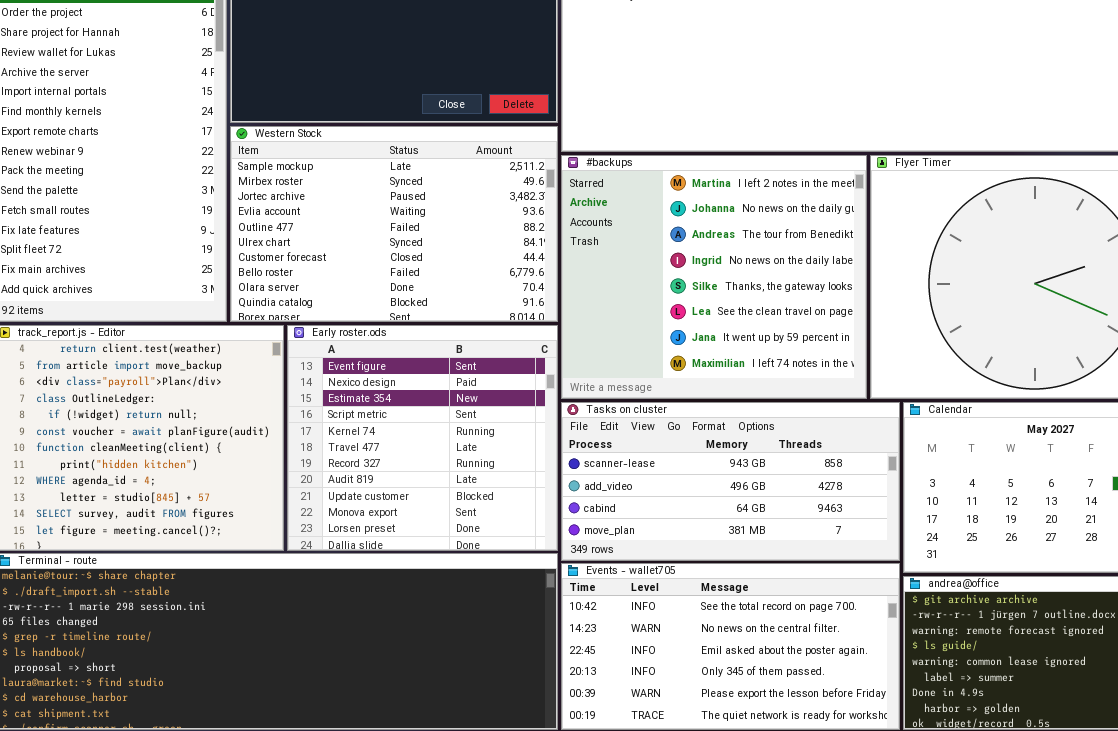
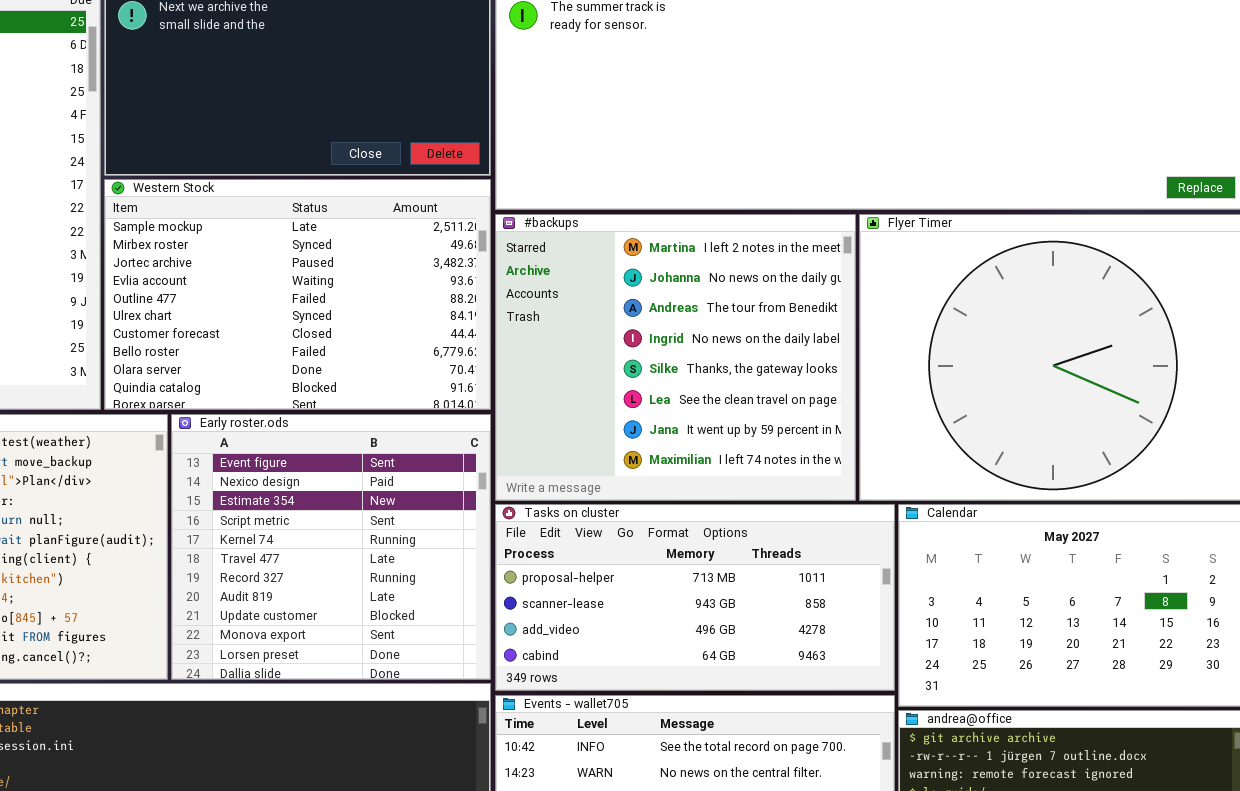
Tasks on cluster: [561,402,900,561] -> [495,504,895,691], scrolled up 1 row

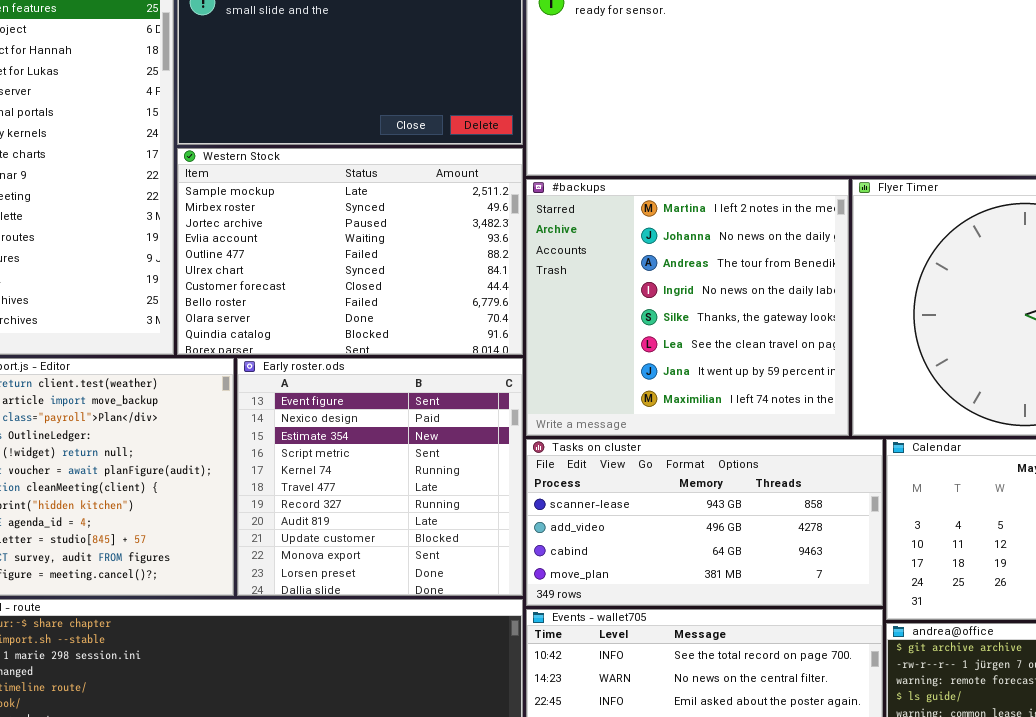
Tasks on cluster: [495,504,895,691] -> [526,439,883,606], scrolled down 1 row

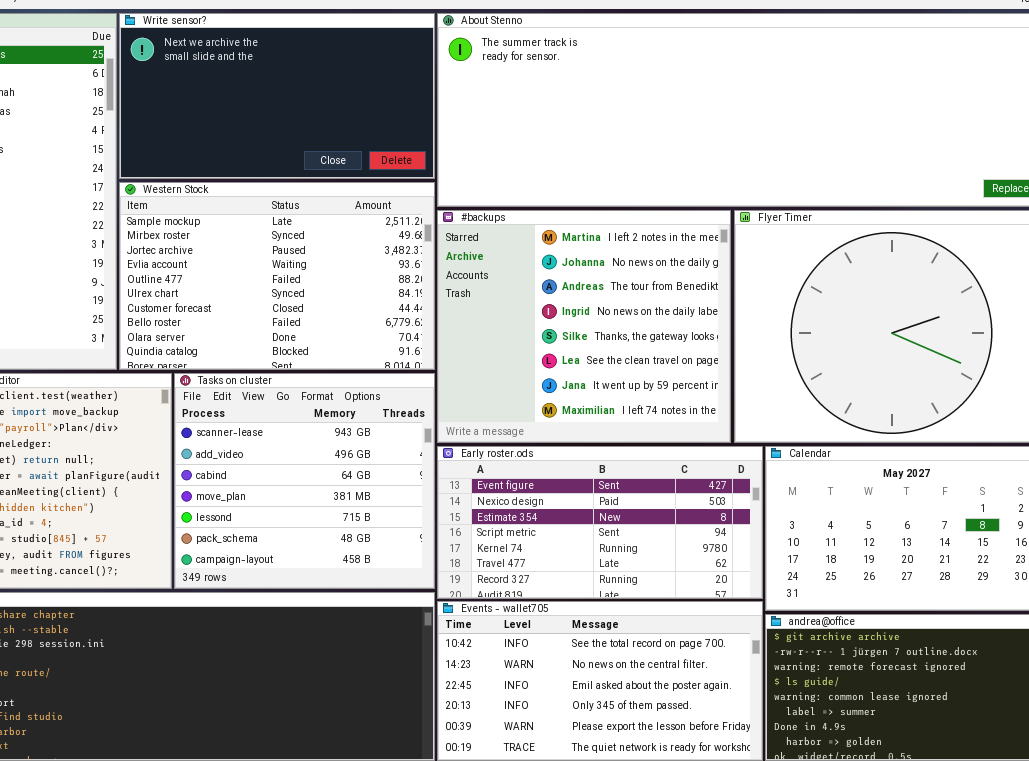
Early roster.ods: [237,358,523,596] -> [437,446,763,599], moved, resized
Tasks on cluster: [526,439,883,606] -> [174,373,435,589], moved, resized

